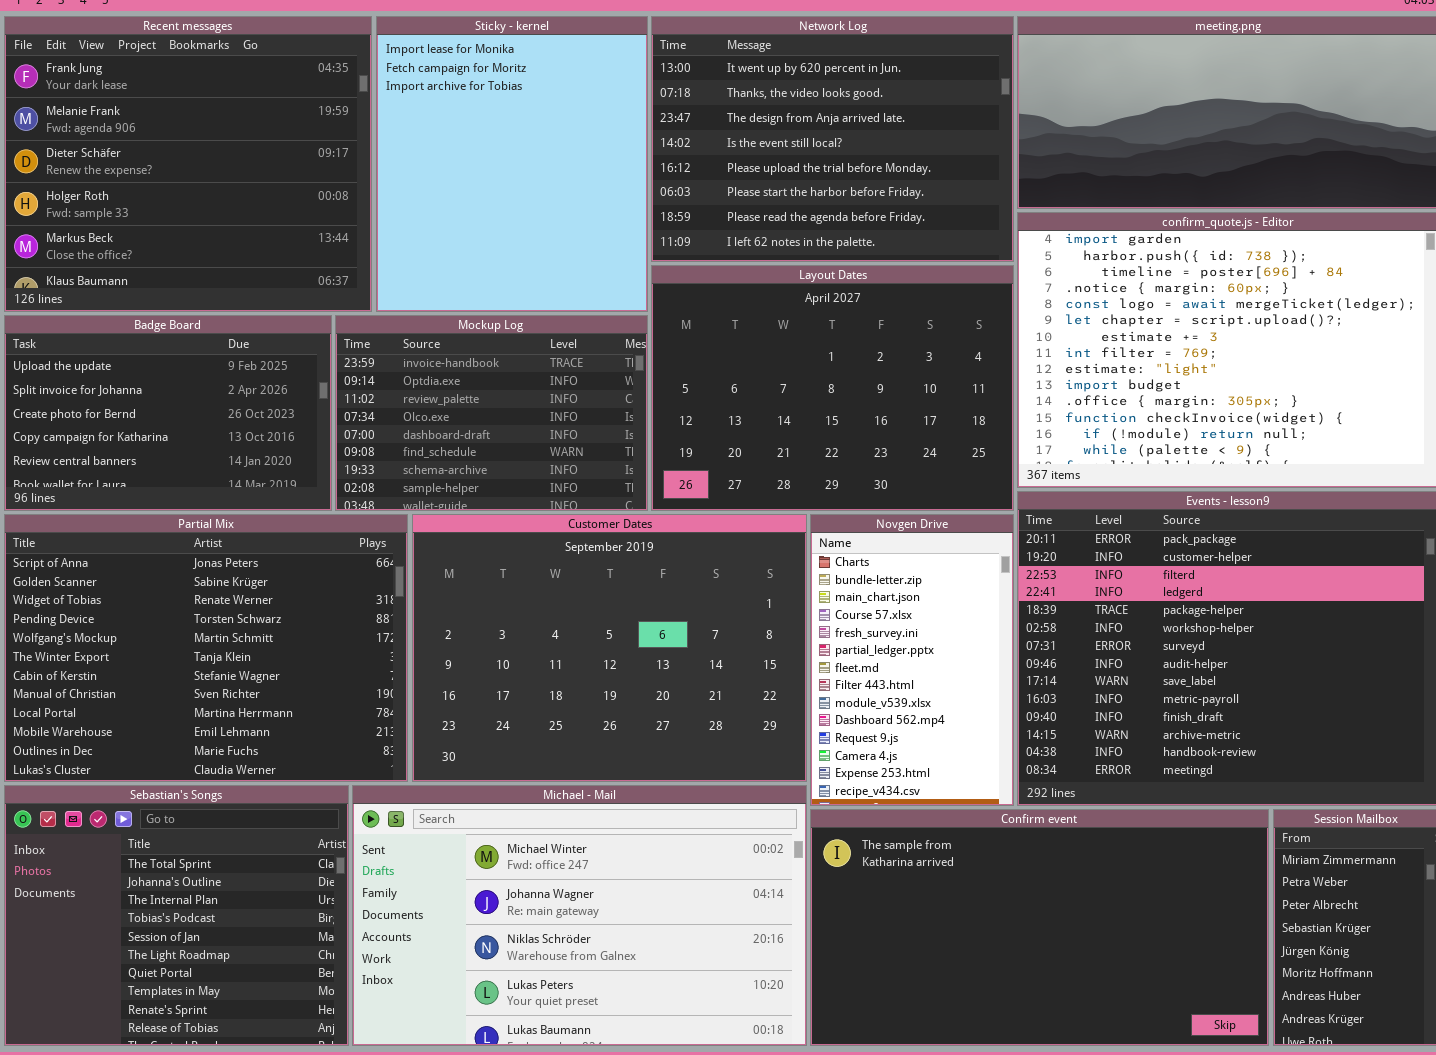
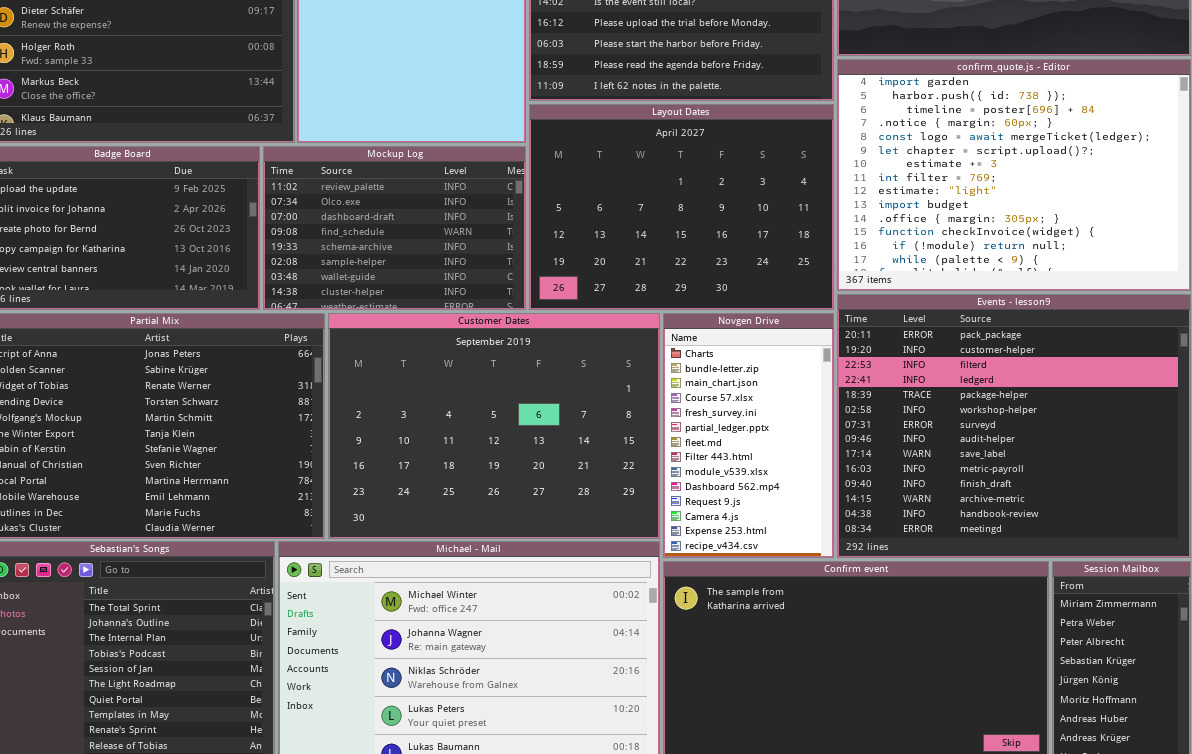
Mockup Log: [335,315,648,511] -> [263,146,526,310], scrolled down 2 rows

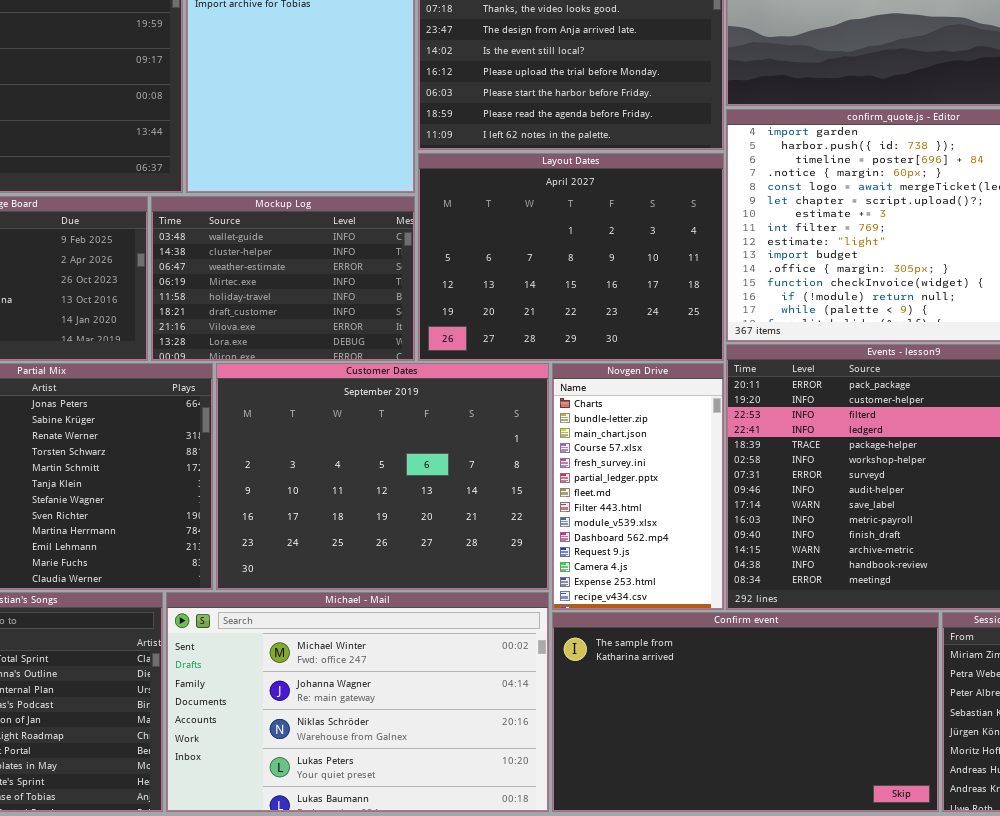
Mockup Log: [263,146,526,310] -> [151,196,415,361], scrolled down 6 rows

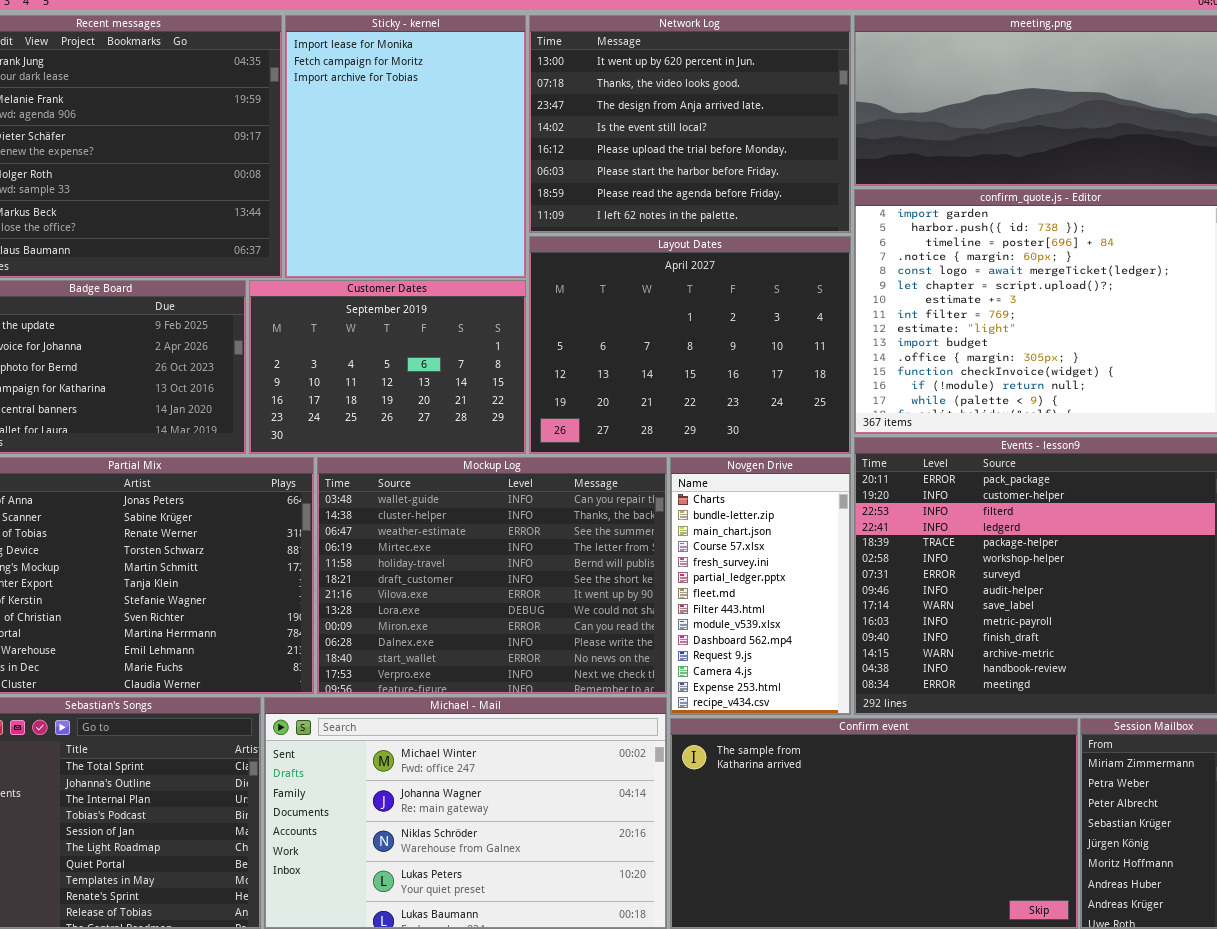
Mockup Log: [151,196,415,361] -> [317,457,667,694], moved, resized
Customer Dates: [216,363,549,590] -> [249,280,526,454], moved, resized

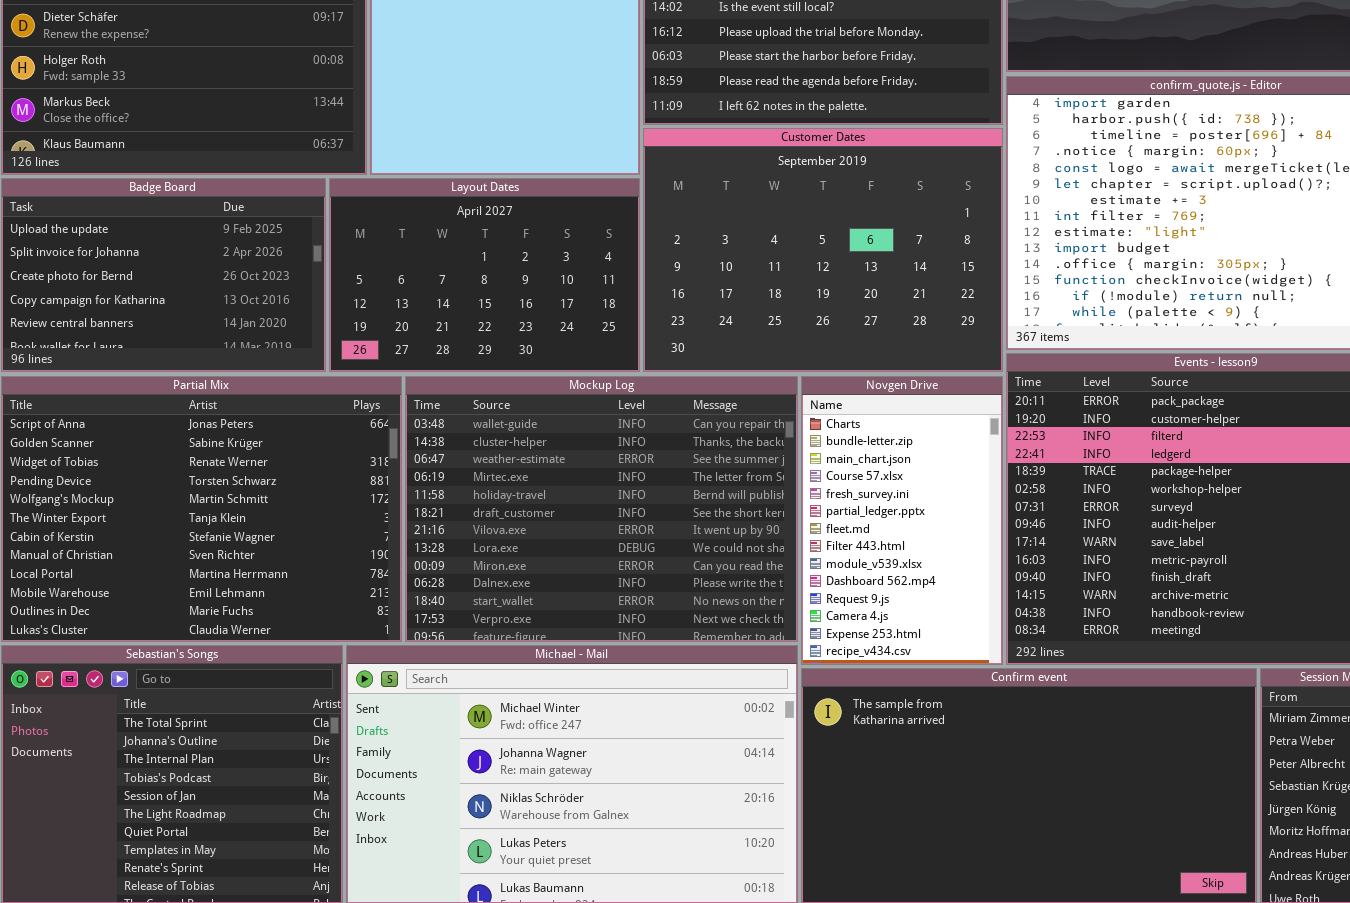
Layout Dates: [529,236,851,454] -> [329,178,640,372], moved, resized
Customer Dates: [249,280,526,454] -> [643,128,1003,372], moved, resized

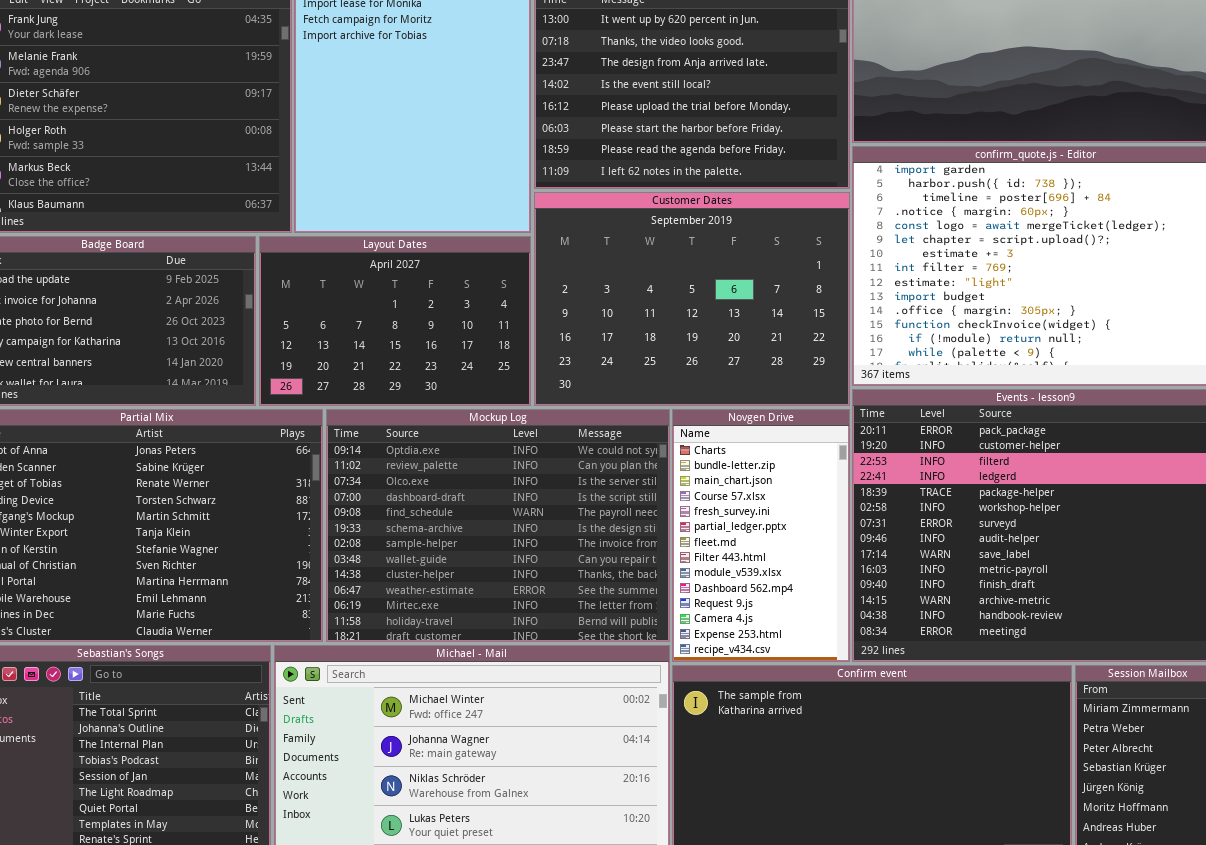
Mockup Log: [405,376,798,642] -> [326,409,670,642], scrolled up 7 rows

